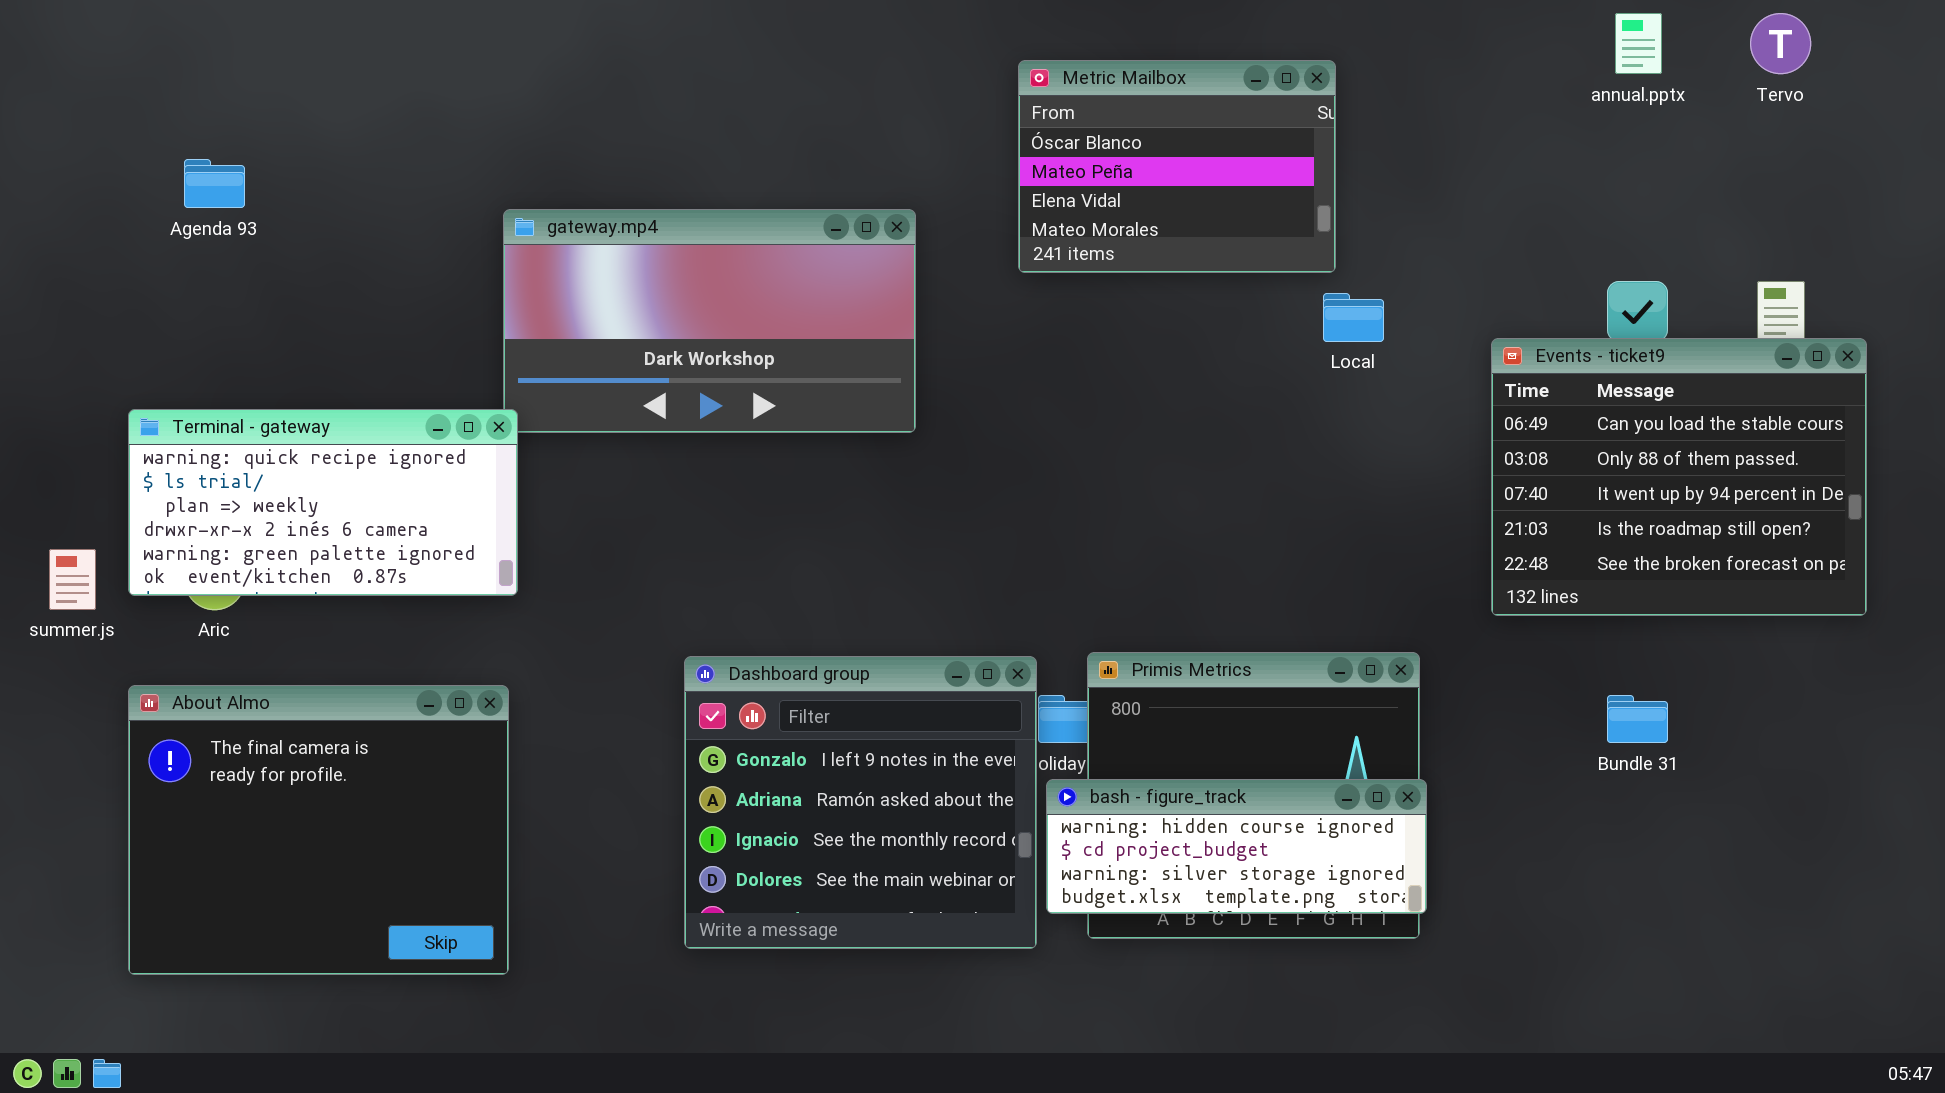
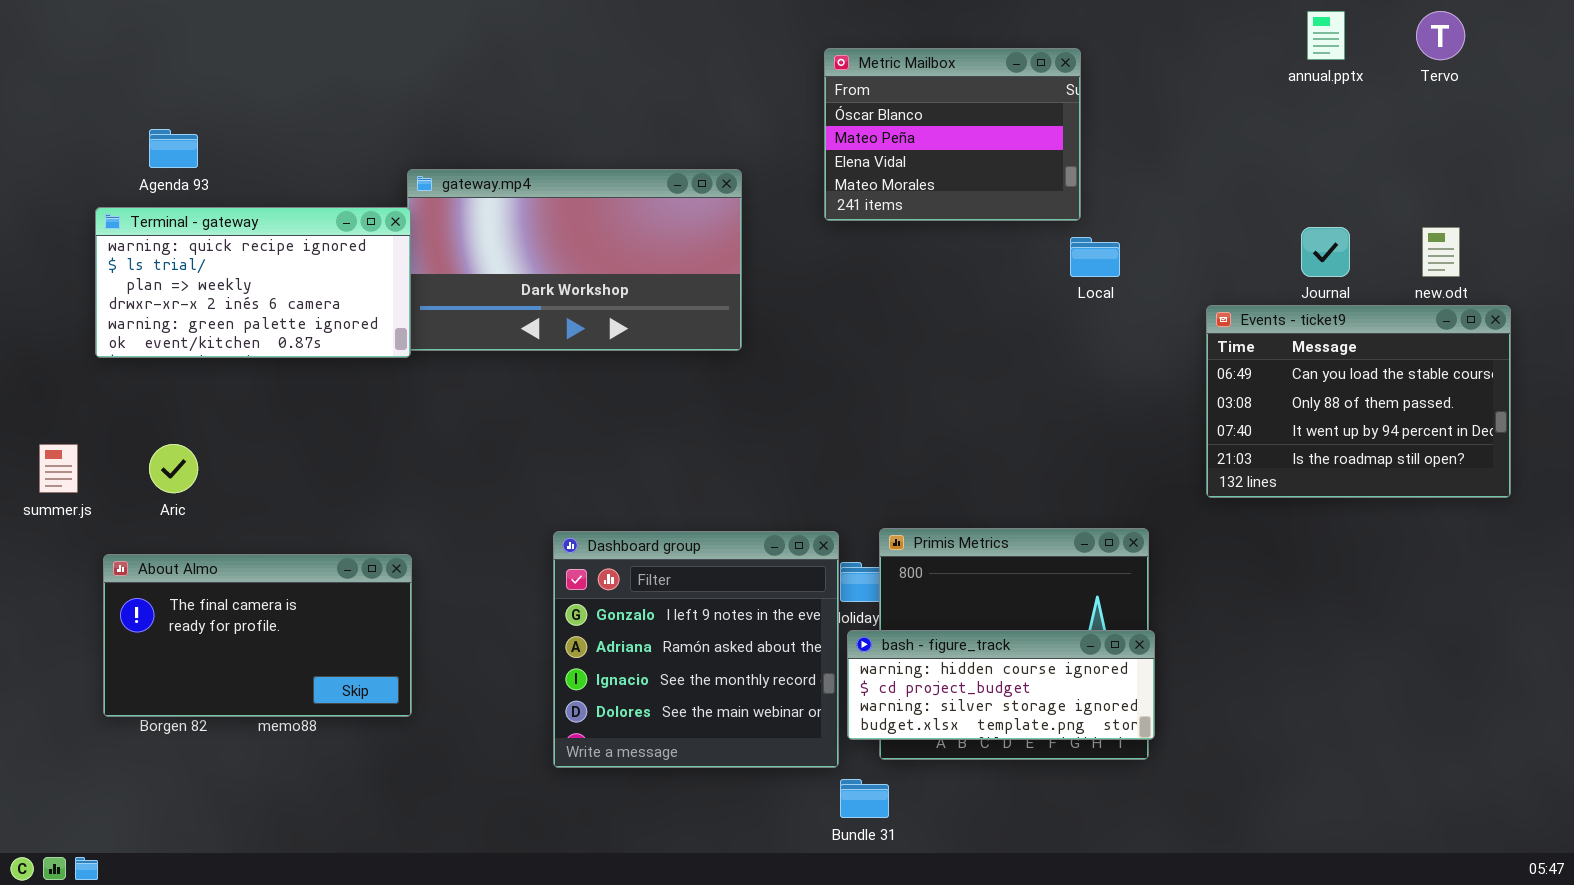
Events - ticket9: [1491,338,1867,616] -> [1206,305,1511,498], resized
Terminal - gateway: [128,409,518,596] -> [95,207,411,358], moved
About Almo: [128,685,509,975] -> [103,554,412,717], resized
Bundle 31: [1607,695,1668,743] -> [840,779,889,818], moved

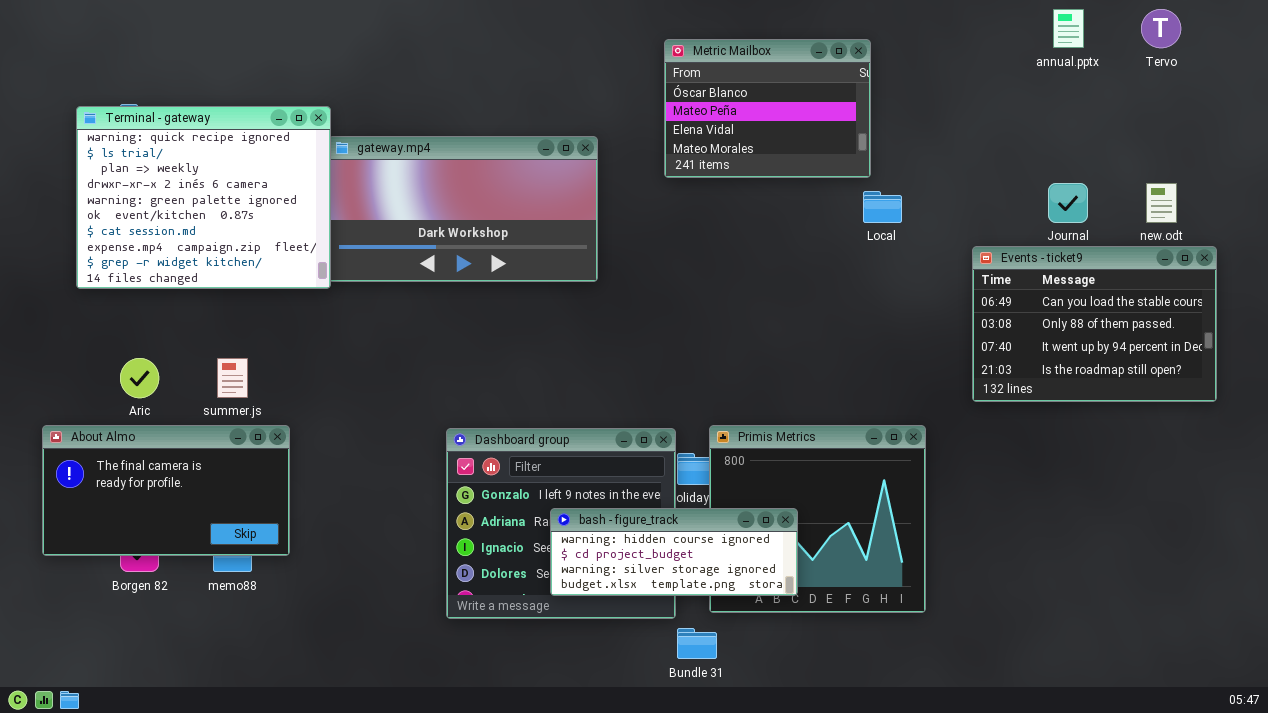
Terminal - gateway: [95,207,411,358] -> [76,106,331,289], resized
summer.js: [39,444,78,493] -> [217,358,248,398], moved
About Almo: [103,554,412,717] -> [42,425,290,556], moved
bash - figure_track: [847,630,1155,740] -> [550,508,798,596], moved

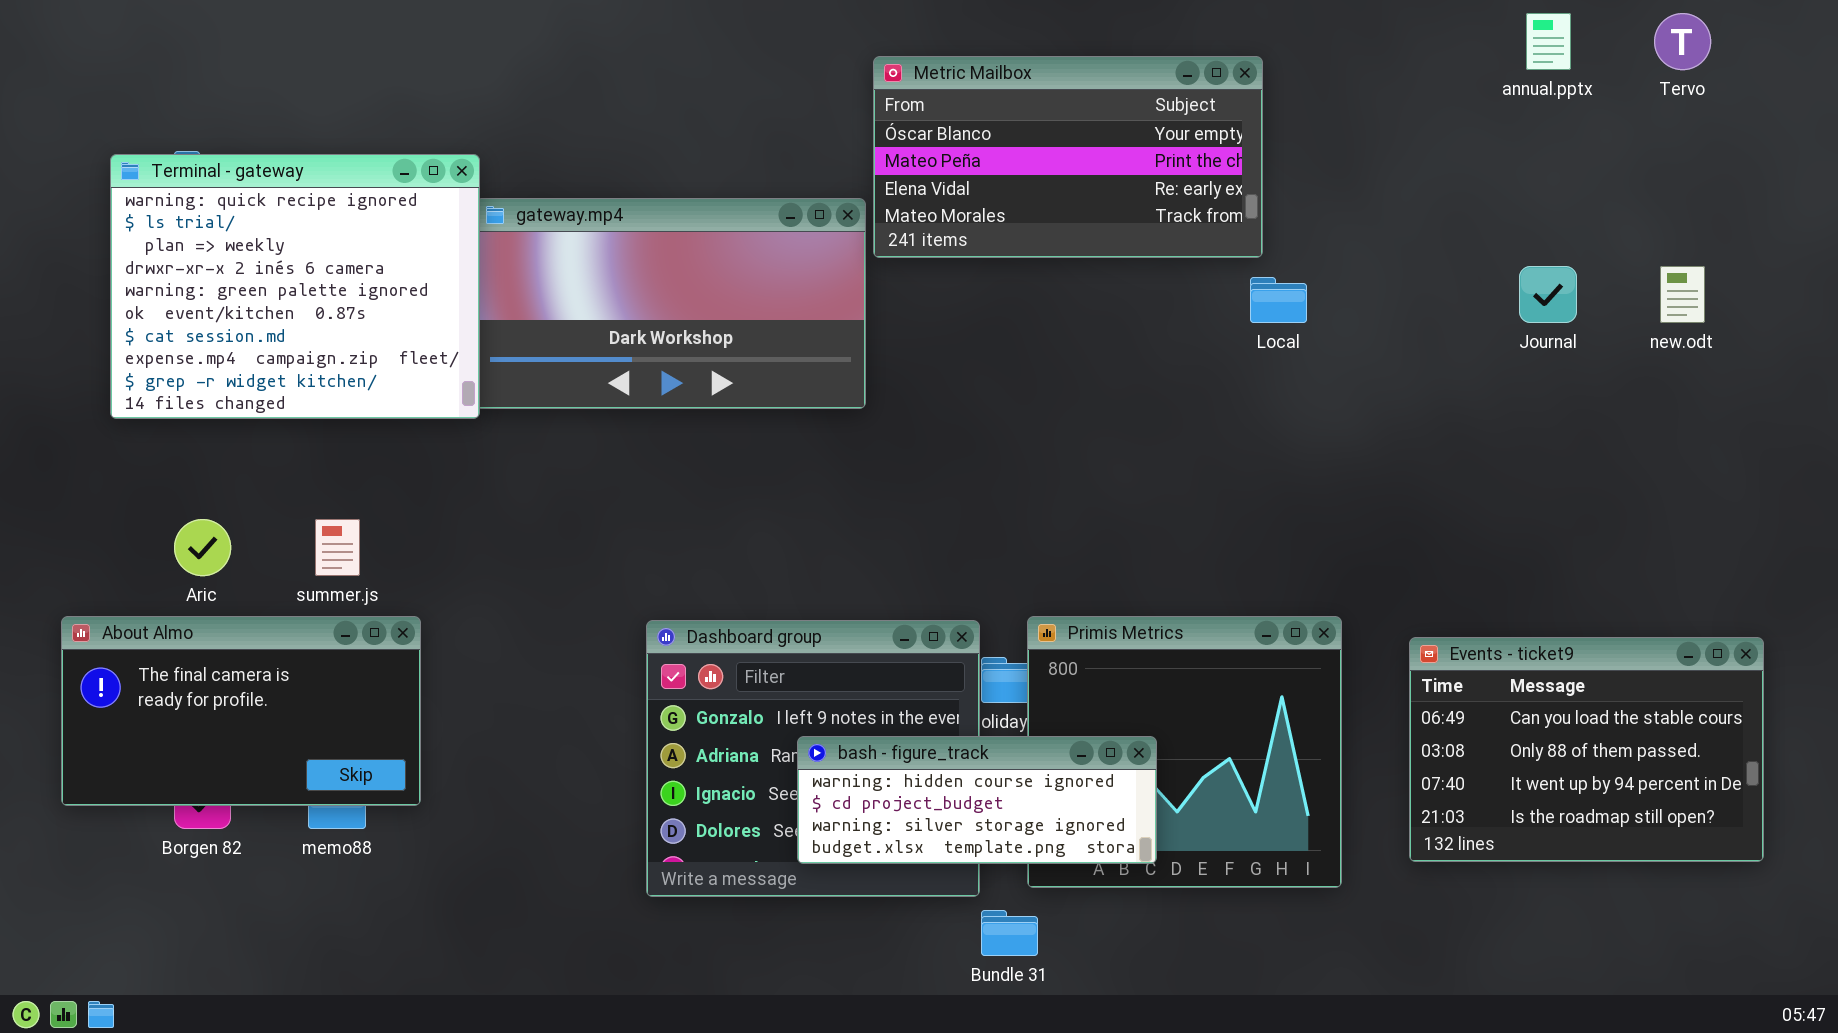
Metric Mailbox: [664,39,871,178] -> [873,56,1263,258], resized
Events - ticket9: [972,246,1217,402] -> [1409,637,1764,862], moved

